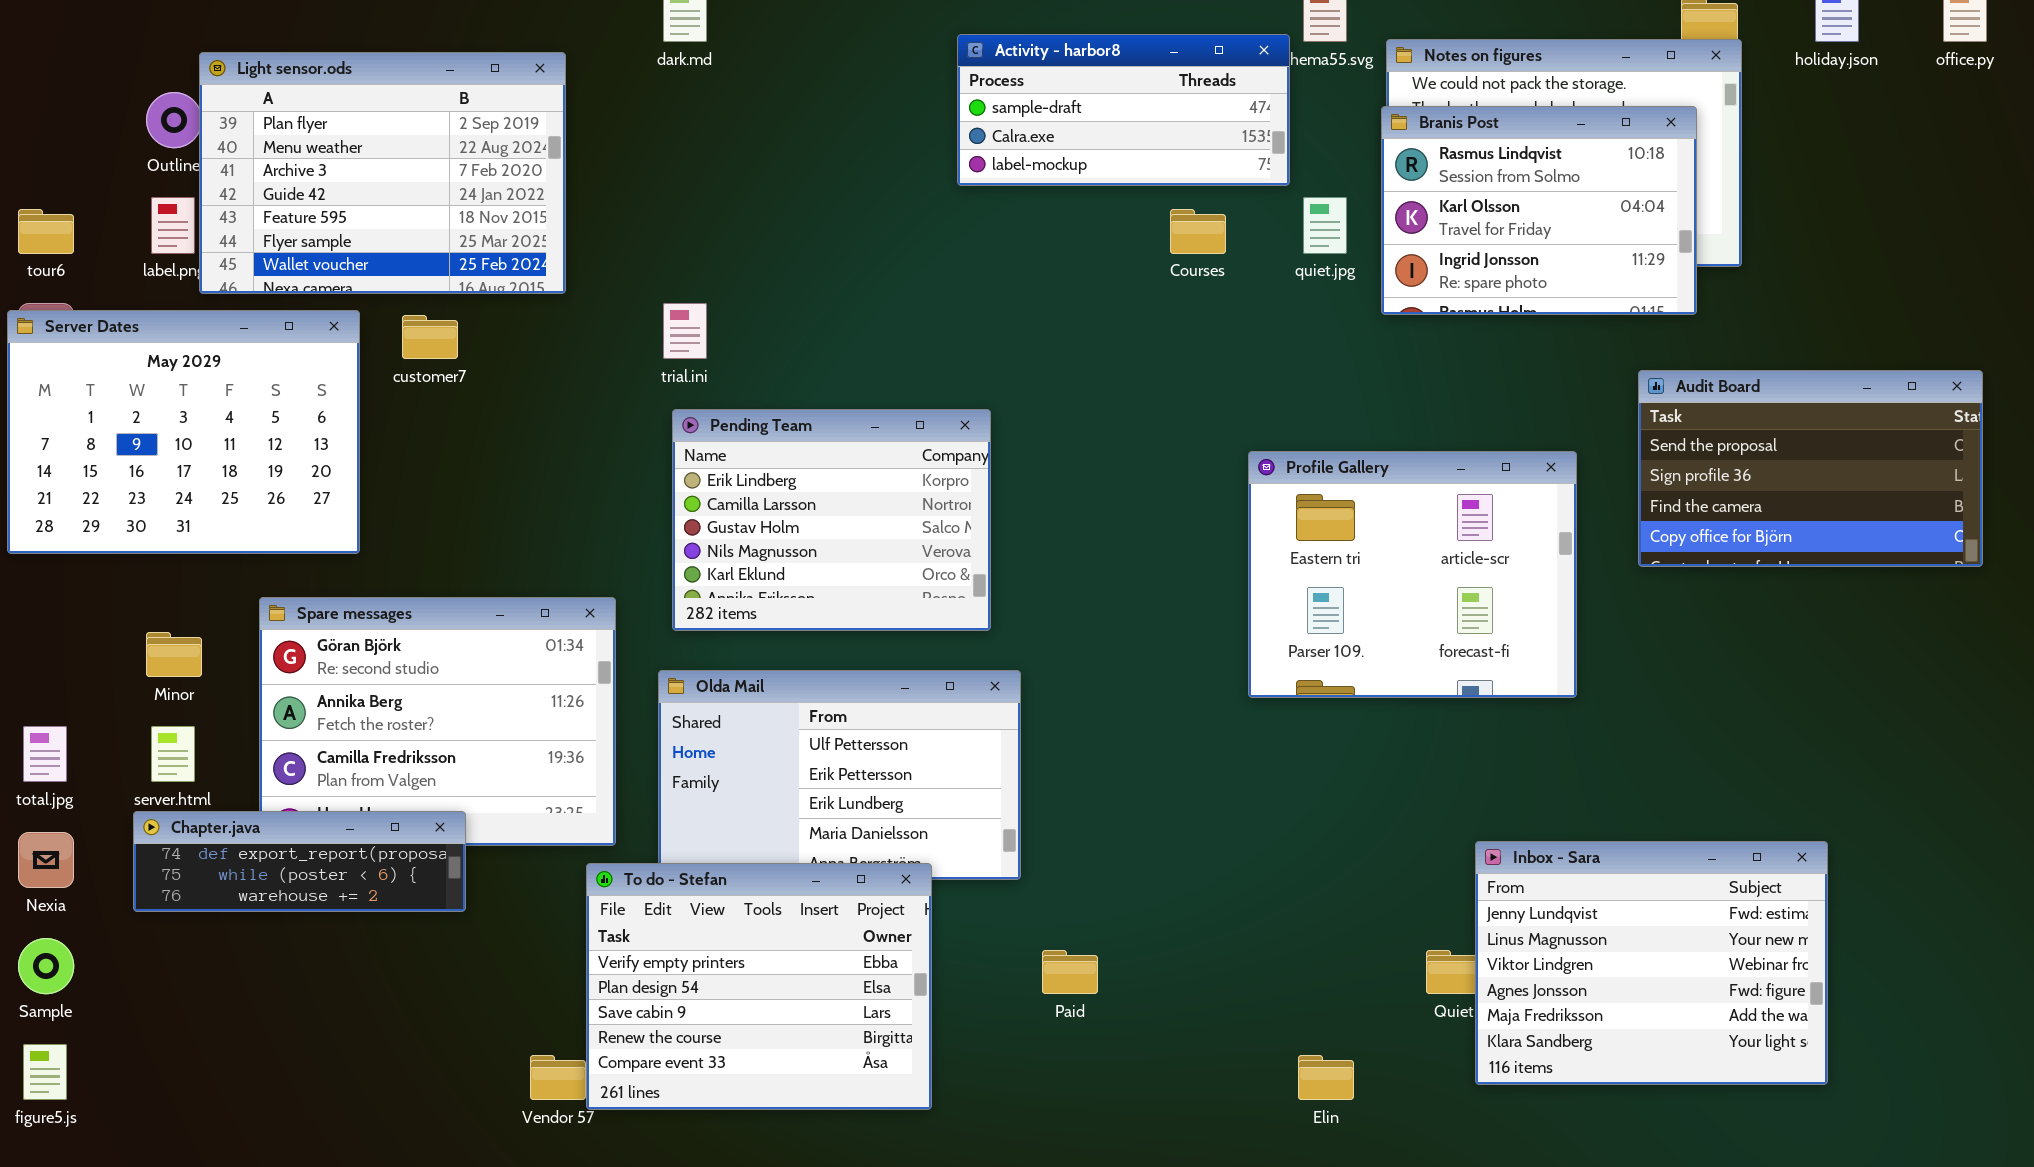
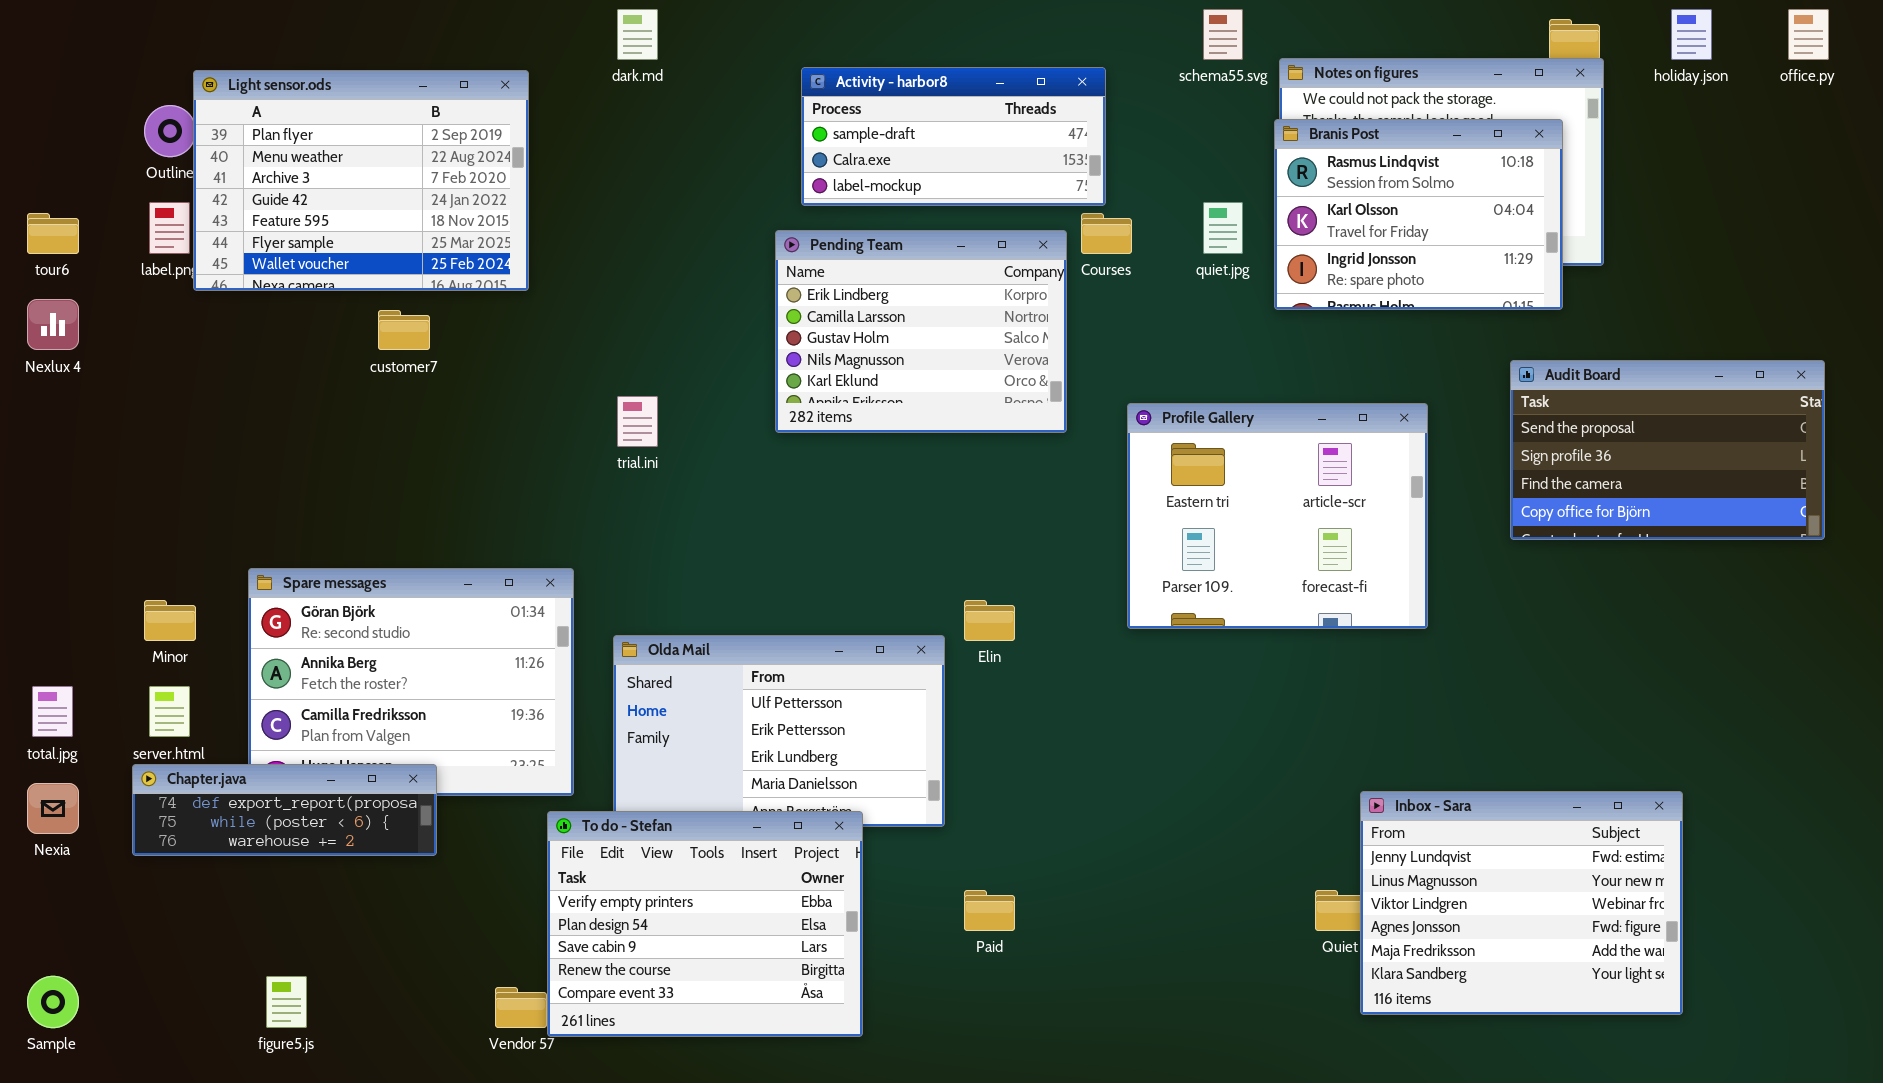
Activity - harbor8: [957,34,1290,186] -> [801,67,1106,206], moved
trial.ini: [663,303,707,359] -> [617,396,658,447], moved
Server Dates: [7,310,360,554] -> none, closed
Pending Team: [672,409,991,631] -> [775,230,1067,433], moved
Profile Gallery: [1248,451,1577,698] -> [1127,403,1428,629], moved
Sample: [18,938,74,994] -> [27,976,79,1028], moved
figure5.js: [23,1044,67,1100] -> [266,976,307,1028], moved
Elin: [1298,1055,1354,1100] -> [964,600,1015,641], moved

